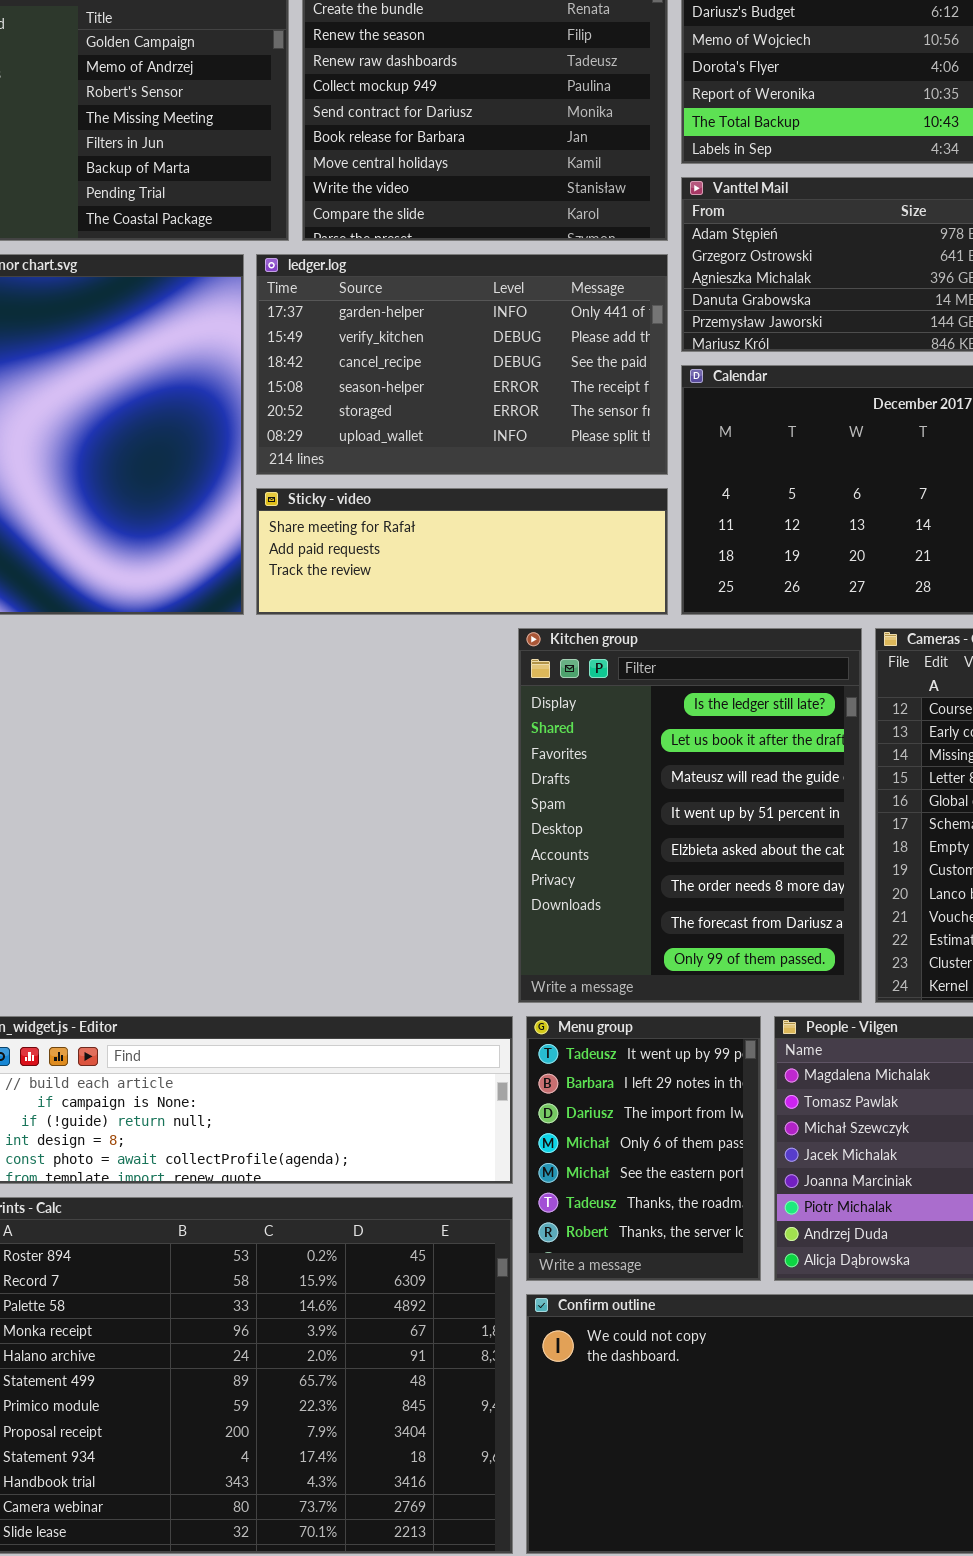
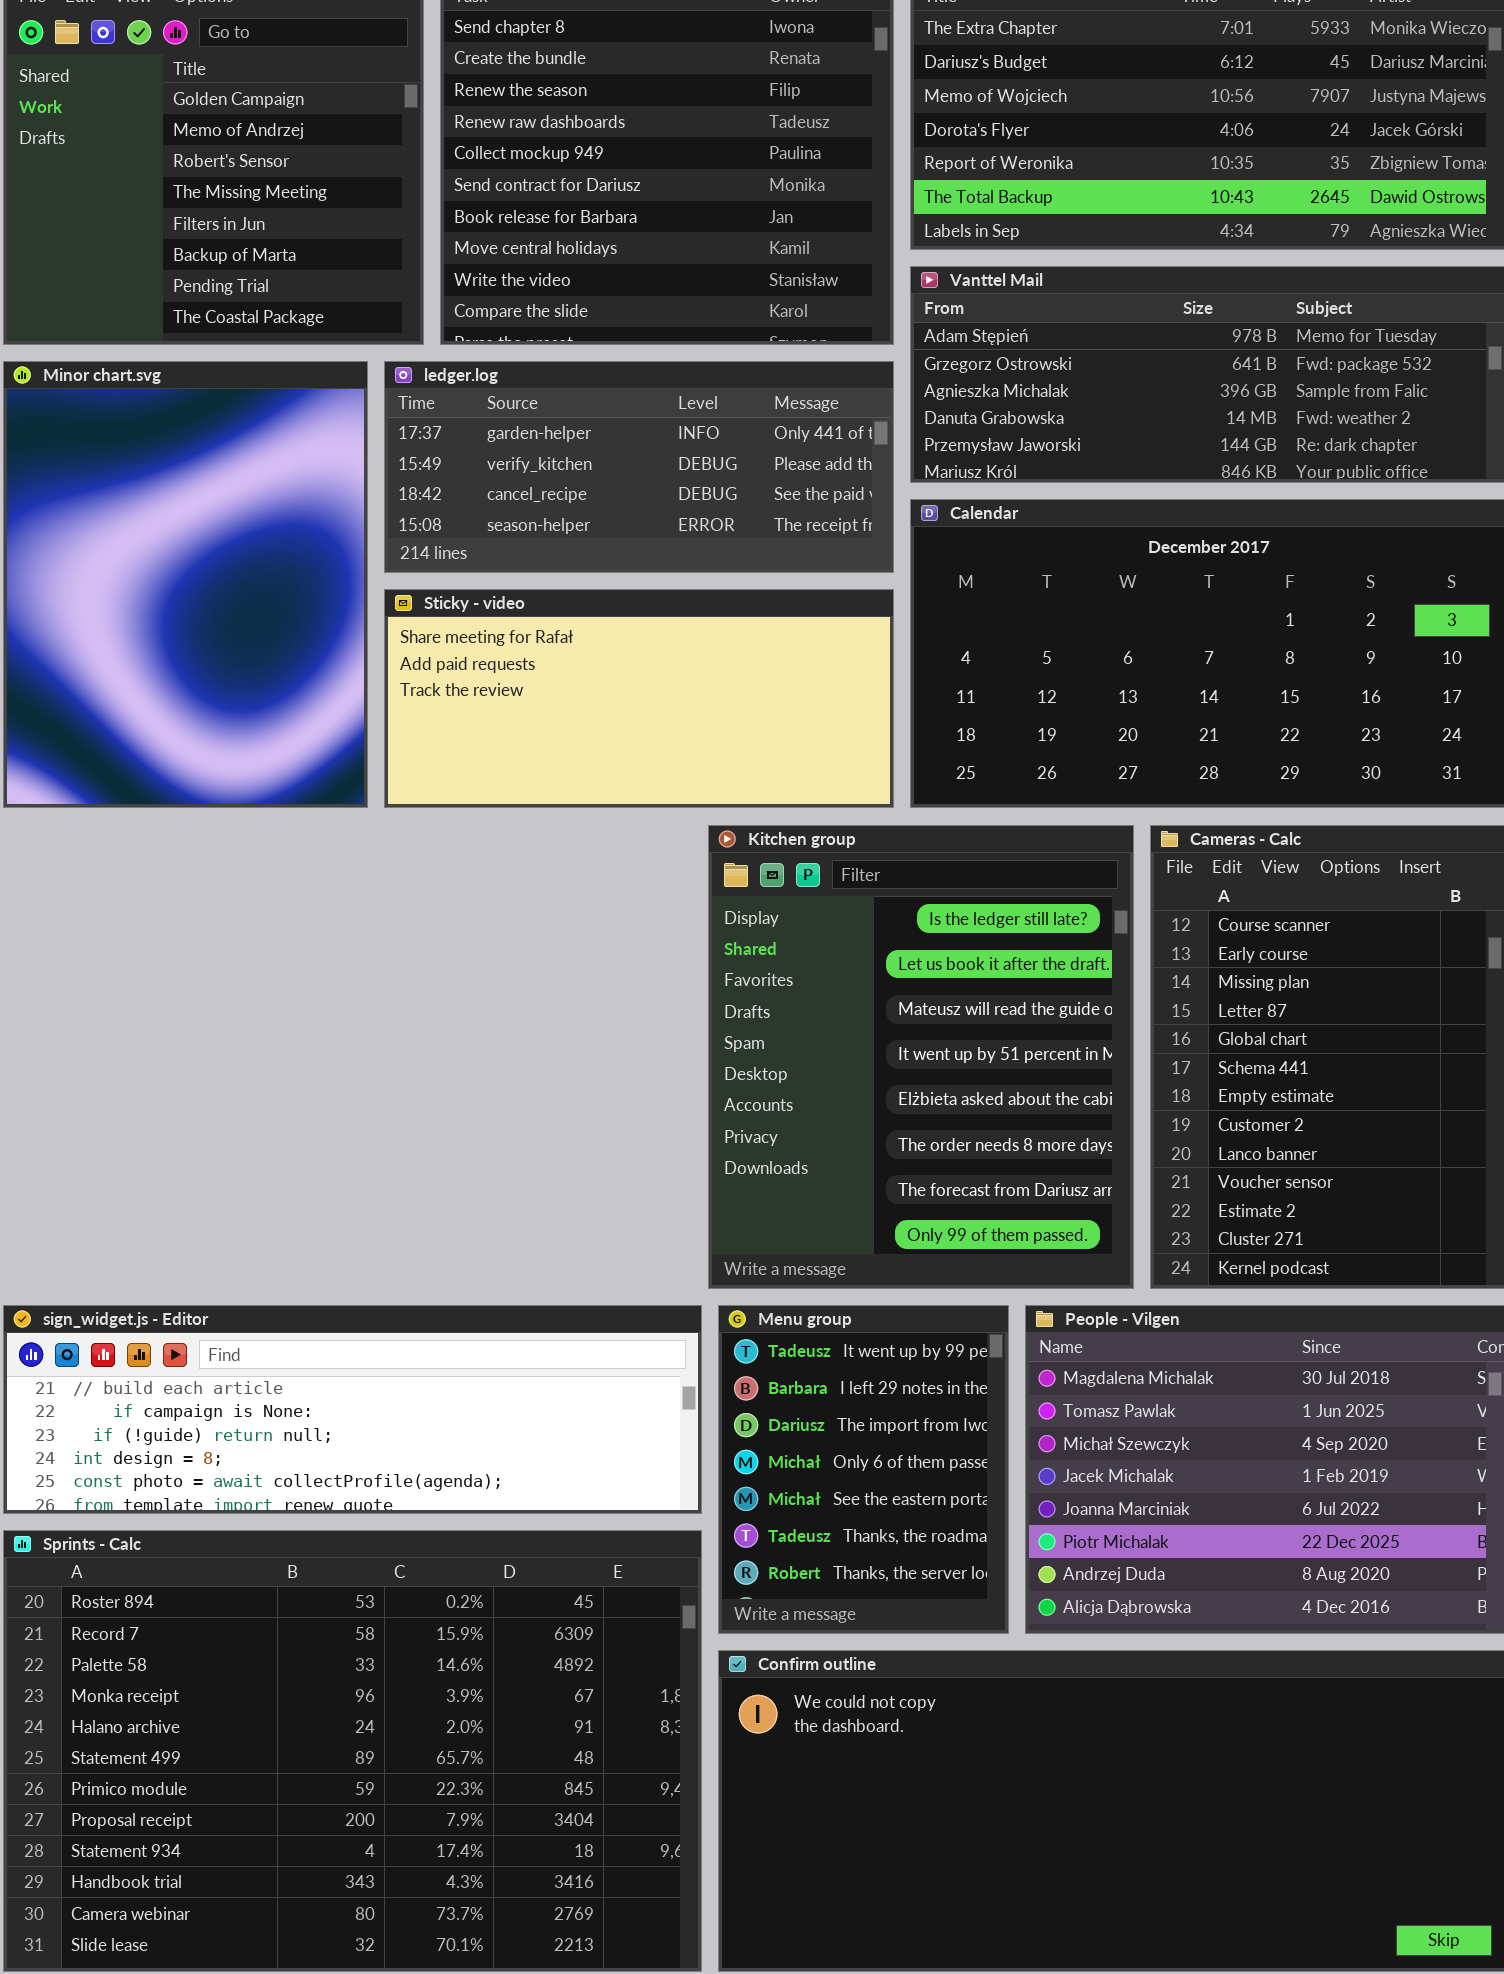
ledger.log: [256,254,668,475] -> [384,361,894,573], resized
Sticky - video: [256,488,668,615] -> [384,589,894,808], resized

